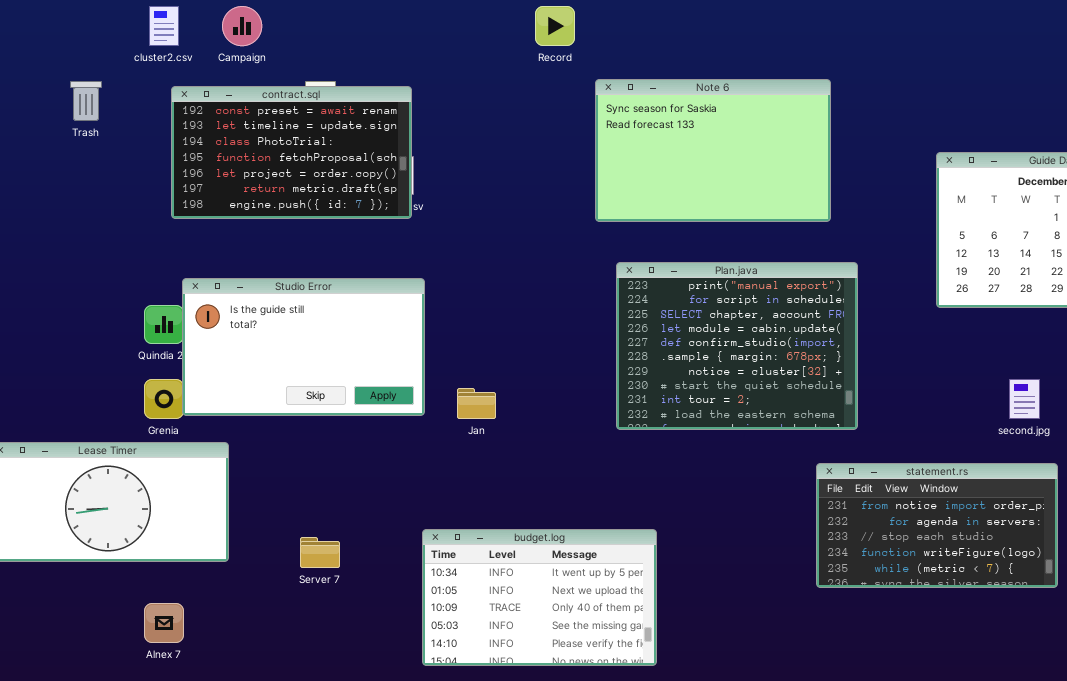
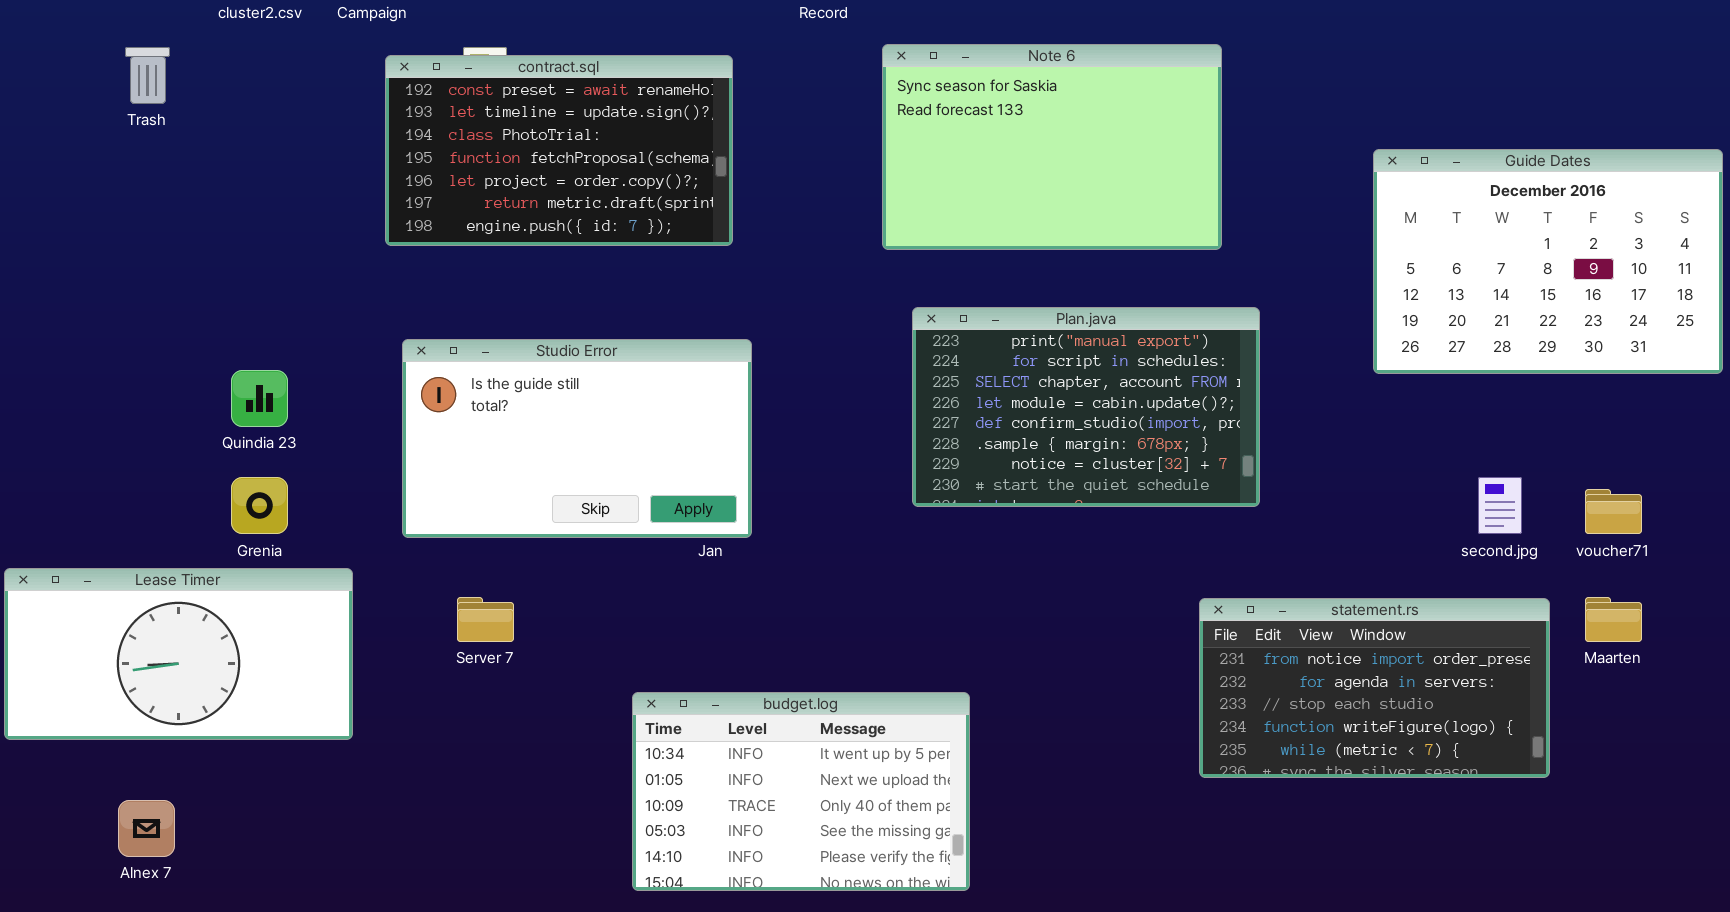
contract.sql: [171,86,412,219] -> [385,55,733,246], moved
Plan.java: [616,262,858,430] -> [912,307,1260,507], resized
Studio Error: [182,278,425,416] -> [402,339,752,538], moved
Server 7: [300,537,340,568] -> [457,597,514,642], moved
Alnex 7: [144,603,184,643] -> [118,800,175,857], moved

